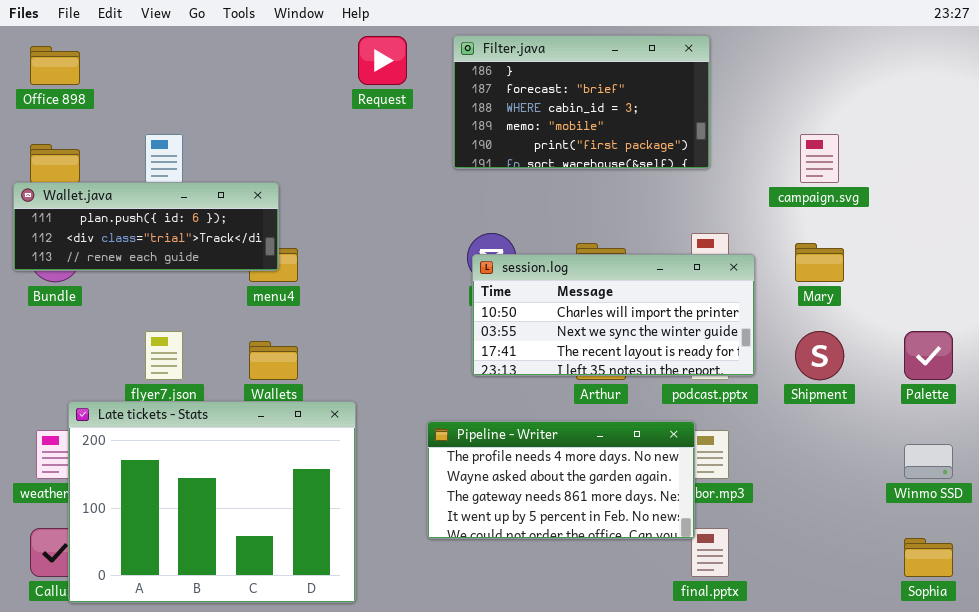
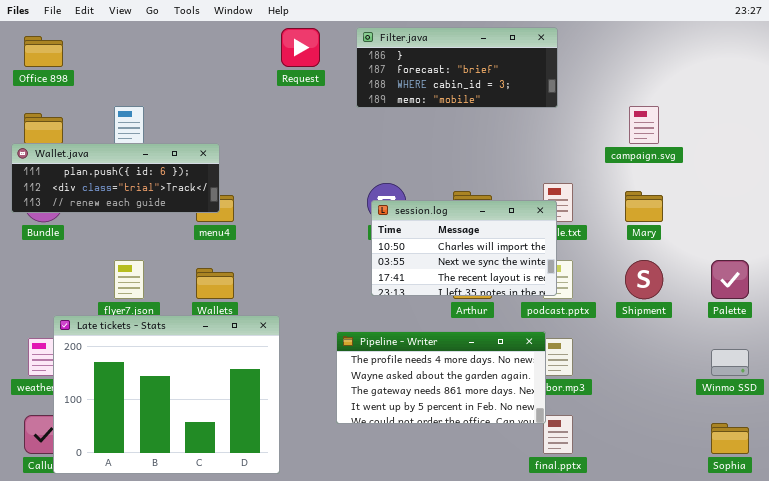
Filter.java: [453,35,710,169] -> [356,27,558,108], resized
session.log: [472,254,755,376] -> [371,200,557,296], resized

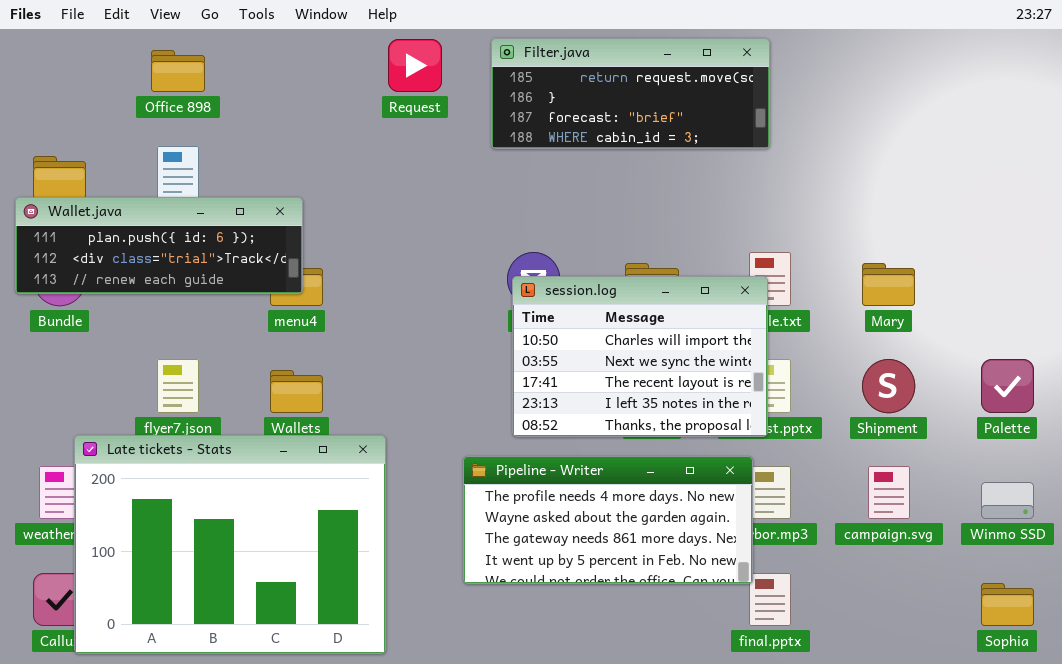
Filter.java: [356,27,558,108] -> [491,38,770,149], scrolled up 1 row
Office 898: [24,36,63,67] -> [151,50,205,92], moved
campaign.svg: [629,106,659,144] -> [868,466,910,519], moved
session.log: [371,200,557,296] -> [512,276,768,437], resized

